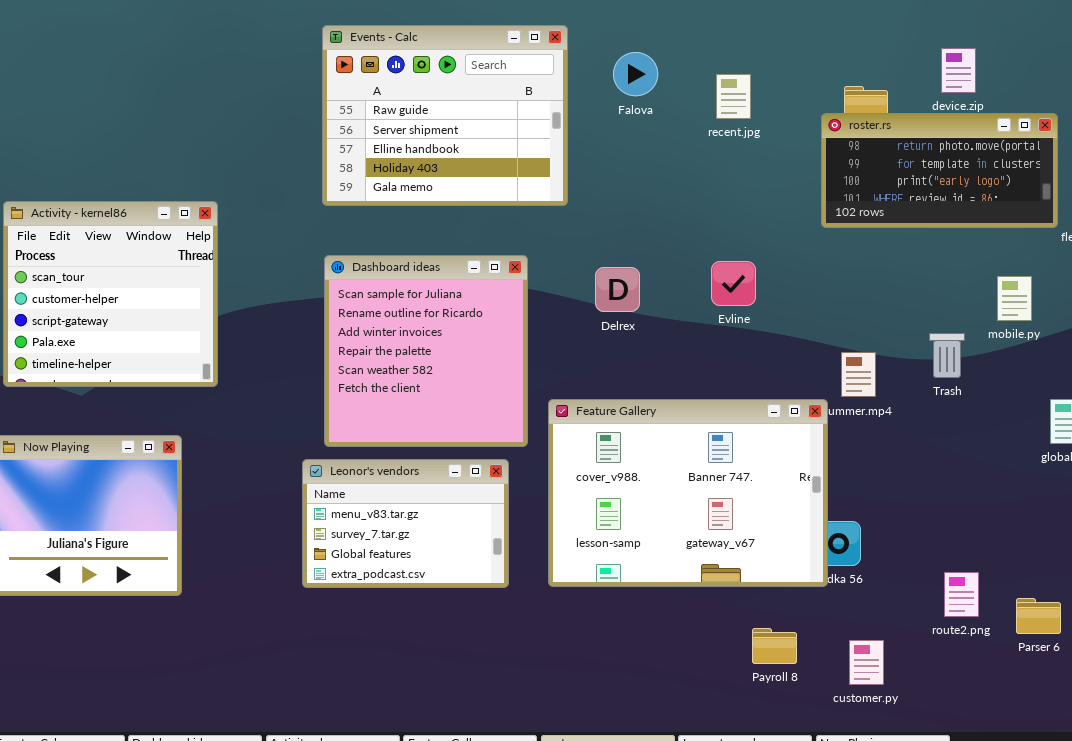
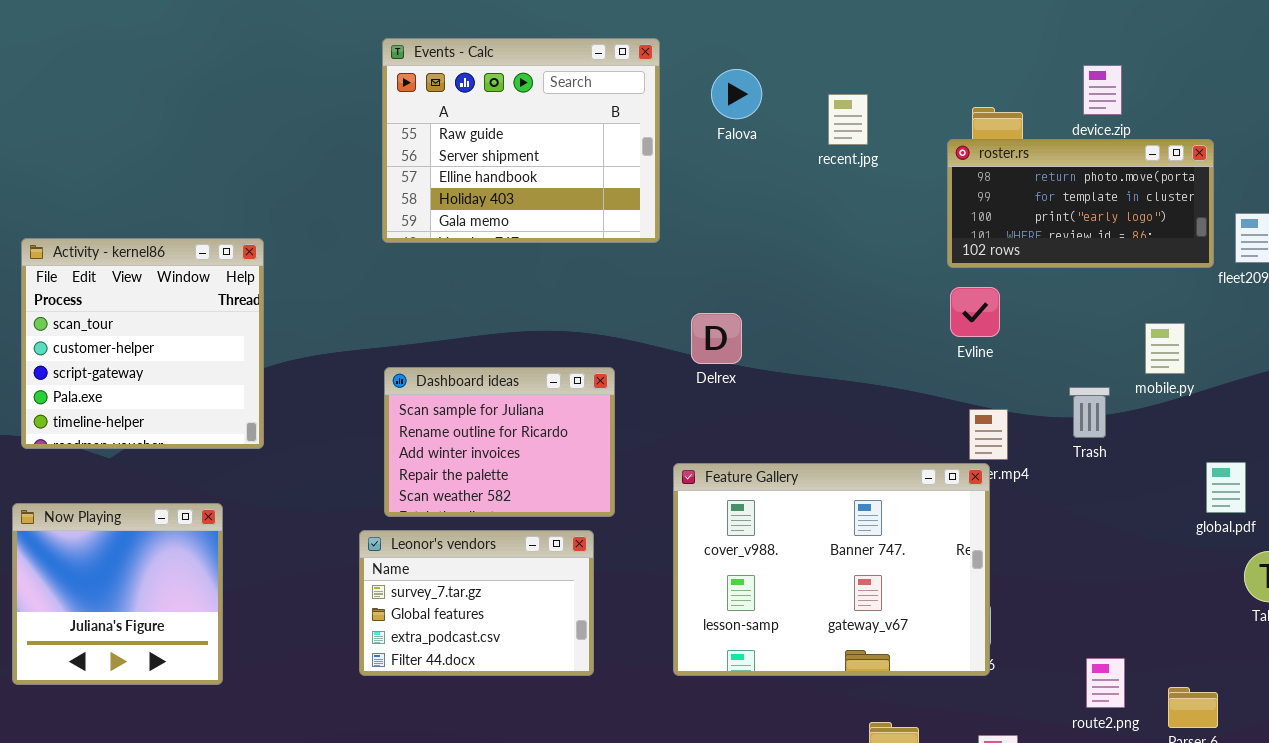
Dashboard ideas: [324,255,528,447] -> [384,367,615,517], resized
Evline: [711,261,756,306] -> [950,287,1000,337], moved
Feature Gallery: [548,399,828,587] -> [673,463,990,676], moved
Leonor's vendors: [302,459,509,588] -> [359,530,594,676], scrolled down 1 row

